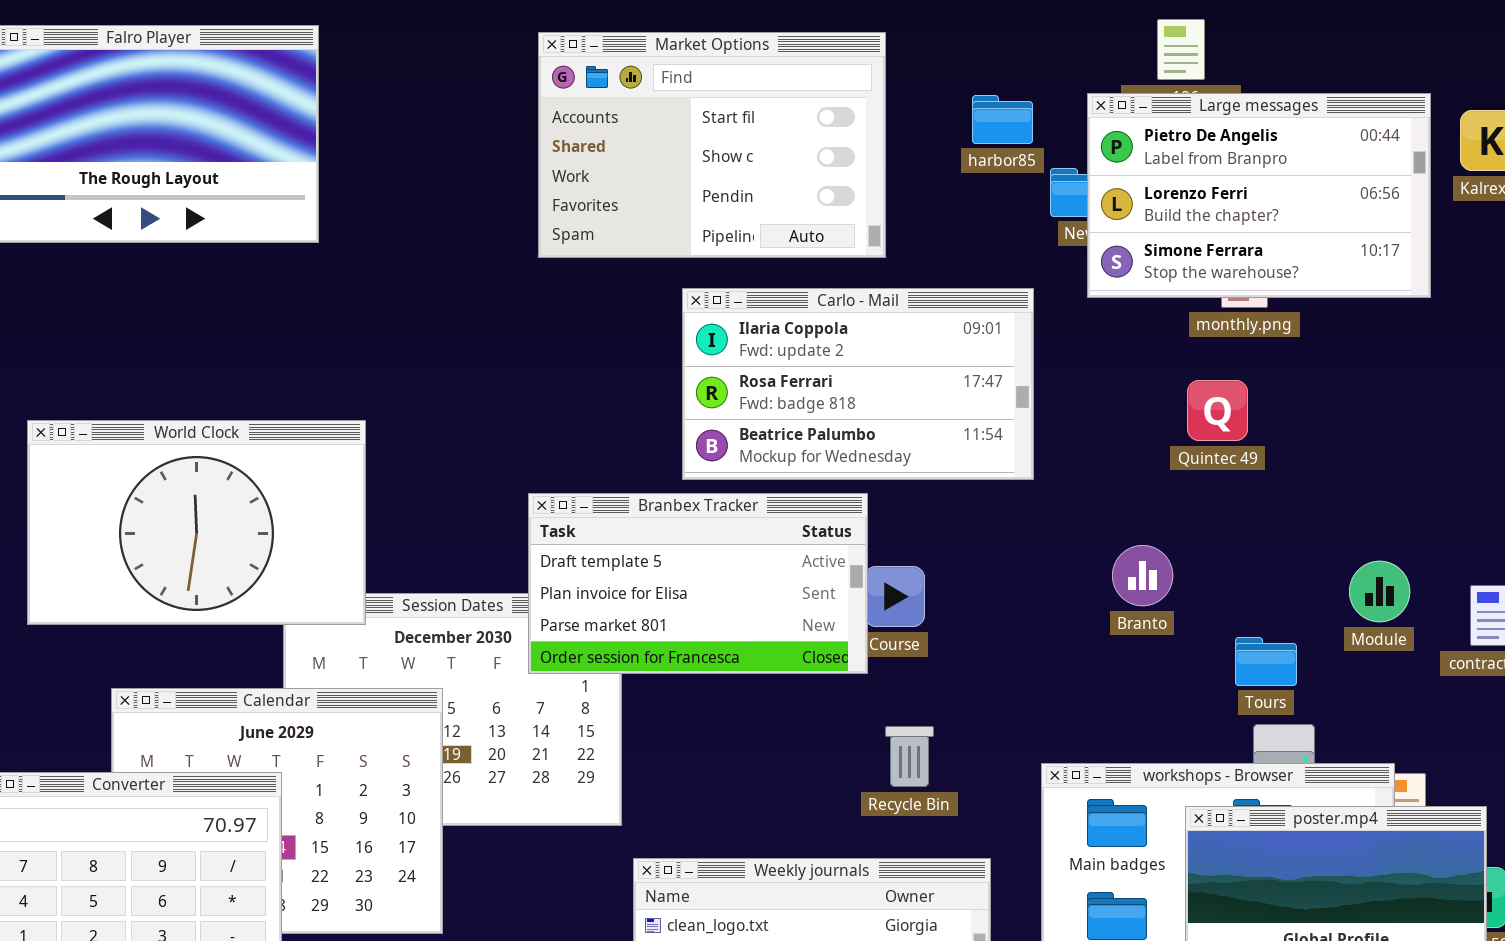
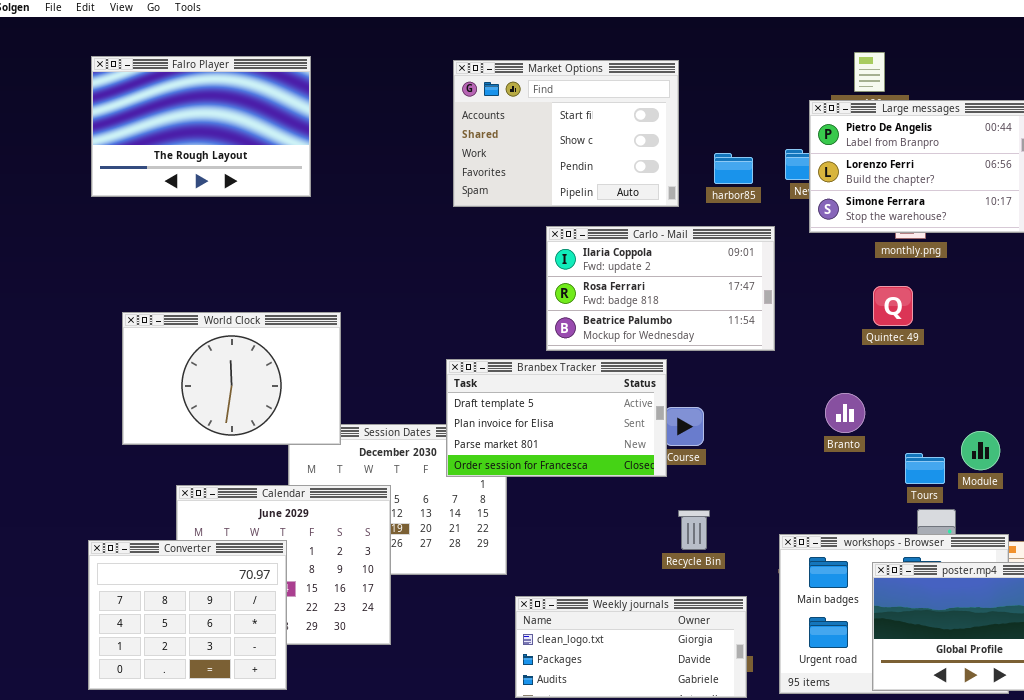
harbor85: [972,95,1033,144] -> [714,153,753,184], moved
Module: [1349,561,1410,622] -> [961,431,1000,470], moved

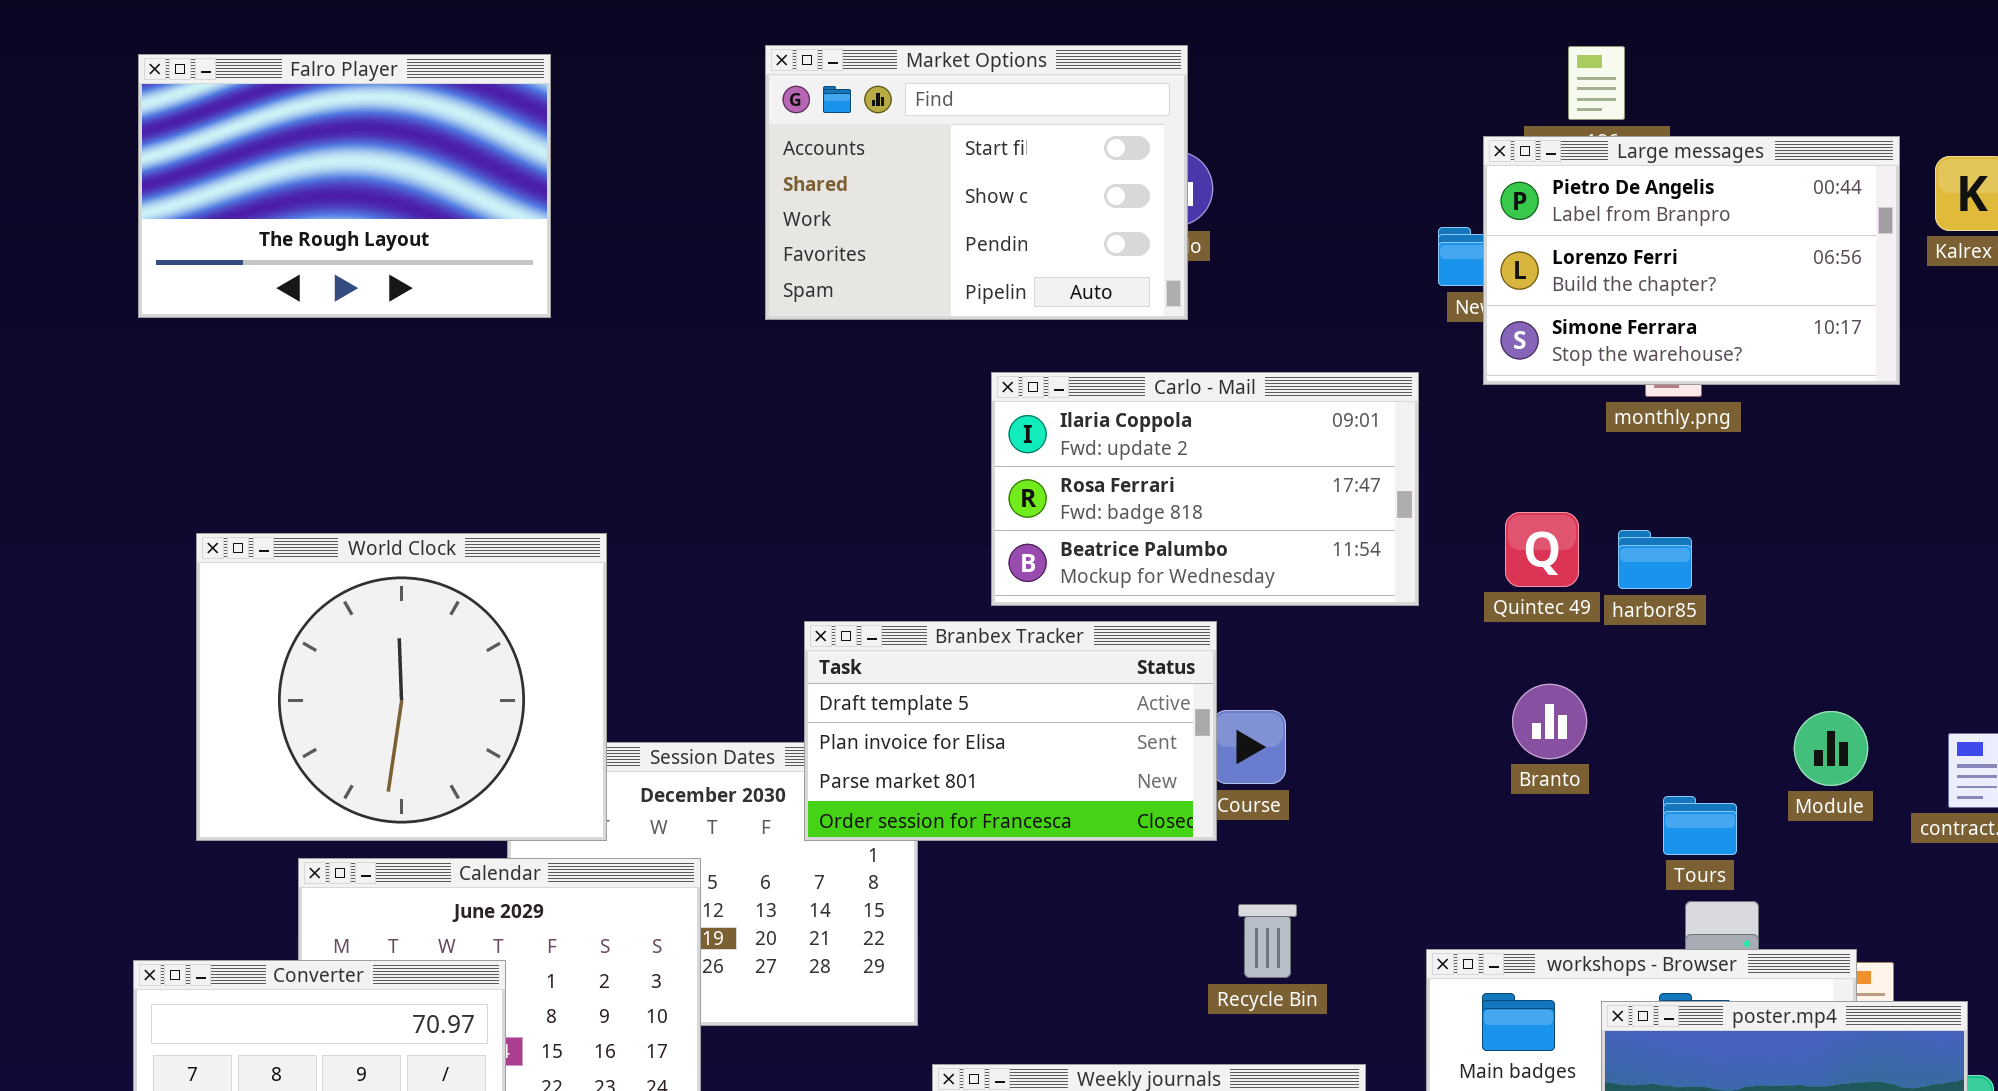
Market Options: [453,60,679,207] -> [765,45,1188,320], moved
harbor85: [714,153,753,184] -> [1618,530,1692,589], moved
Quintec 49: [873,286,913,326] -> [1505,512,1579,587], moved
World Clock: [122,312,341,445] -> [196,533,607,841], resized
Module: [961,431,1000,470] -> [1794,711,1868,786], moved

